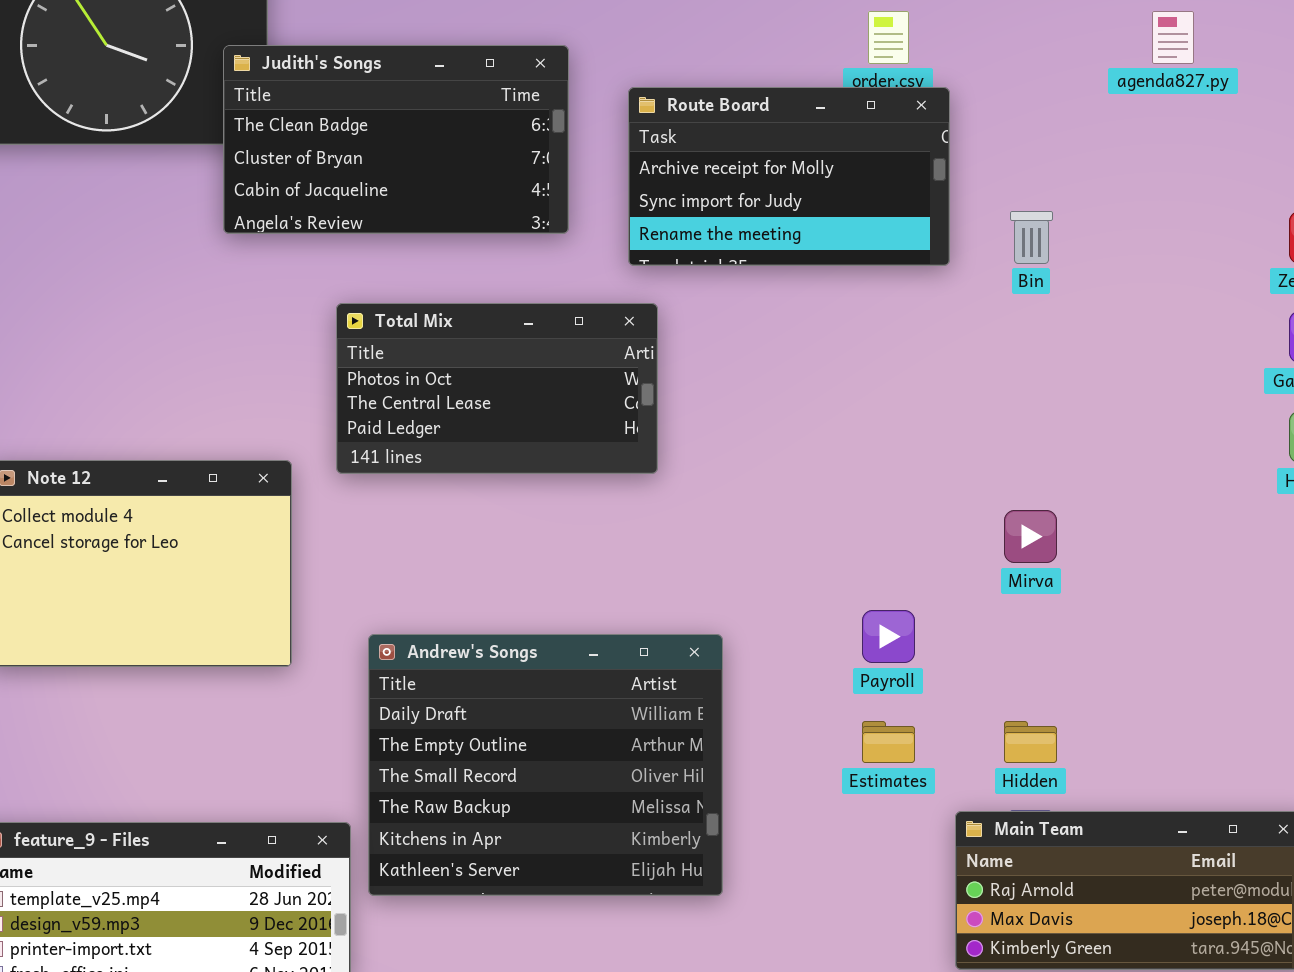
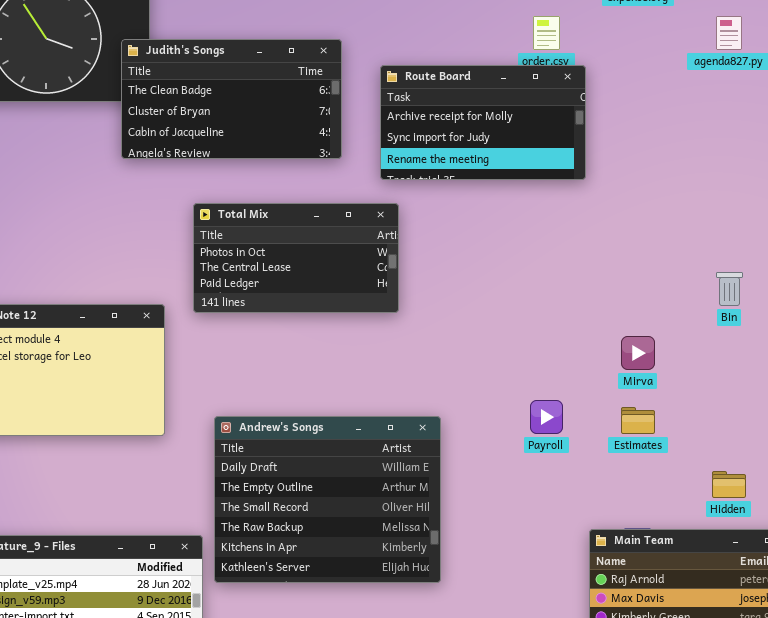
Bin: [1010,211,1053,264] -> [716,272,743,306], moved
Estimates: [862,721,915,763] -> [621,407,655,434], moved
Hidden: [1004,721,1057,763] -> [712,471,746,498], moved

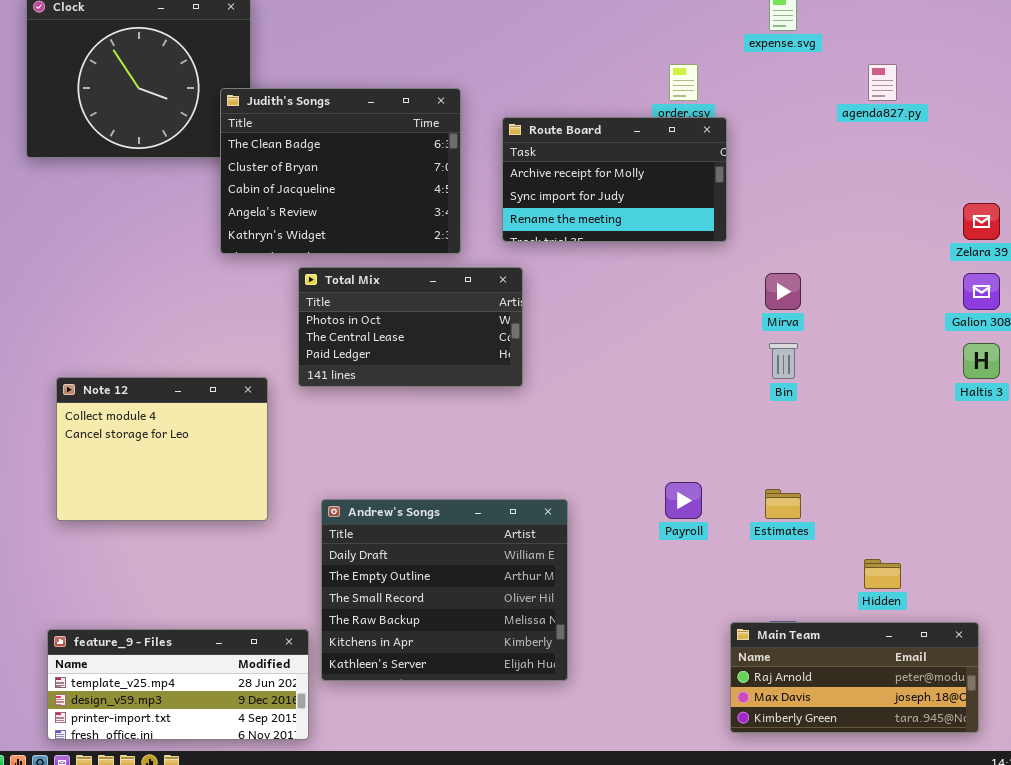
Judith's Songs: [121,39,342,159] -> [220,88,461,254], resized
Bin: [716,272,743,306] -> [769,343,798,379], moved
Mirva: [621,336,655,370] -> [765,273,801,310], moved

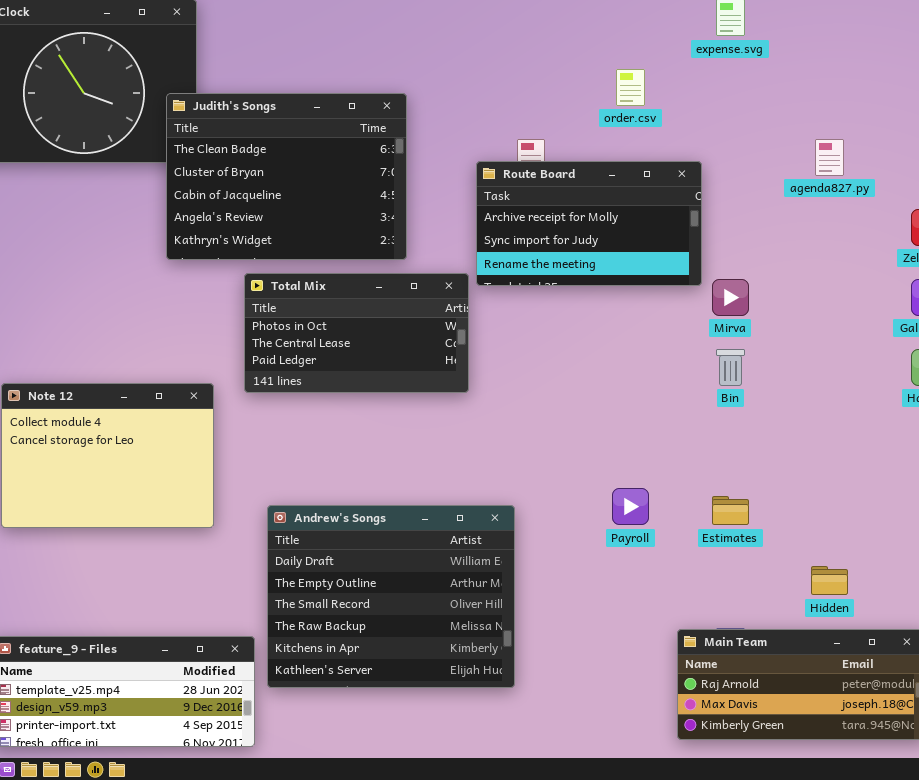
agenda827.py: [868,64,897,101] -> [815,139,844,176], moved
Route Board: [502,117,727,242] -> [476,161,702,286], moved

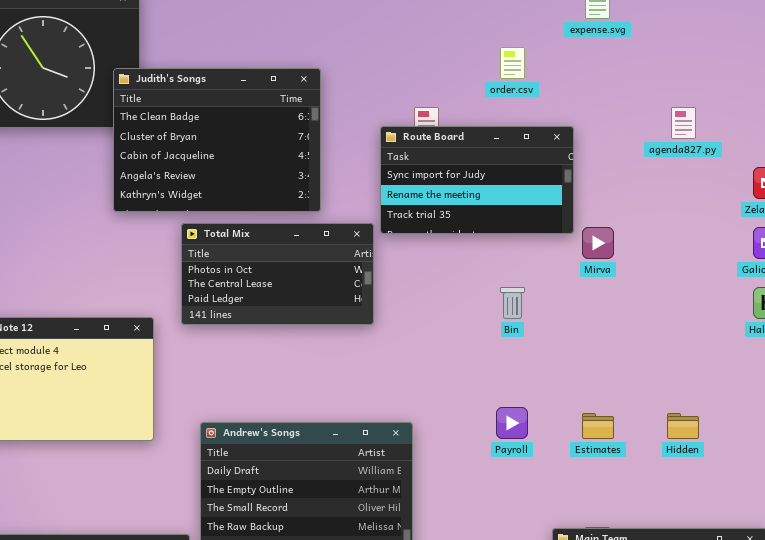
Route Board: [476,161,702,286] -> [380,126,574,234], scrolled down 1 row
Bin: [716,349,745,386] -> [500,287,525,319], moved
Hidden: [811,566,848,595] -> [667,413,699,439], moved

